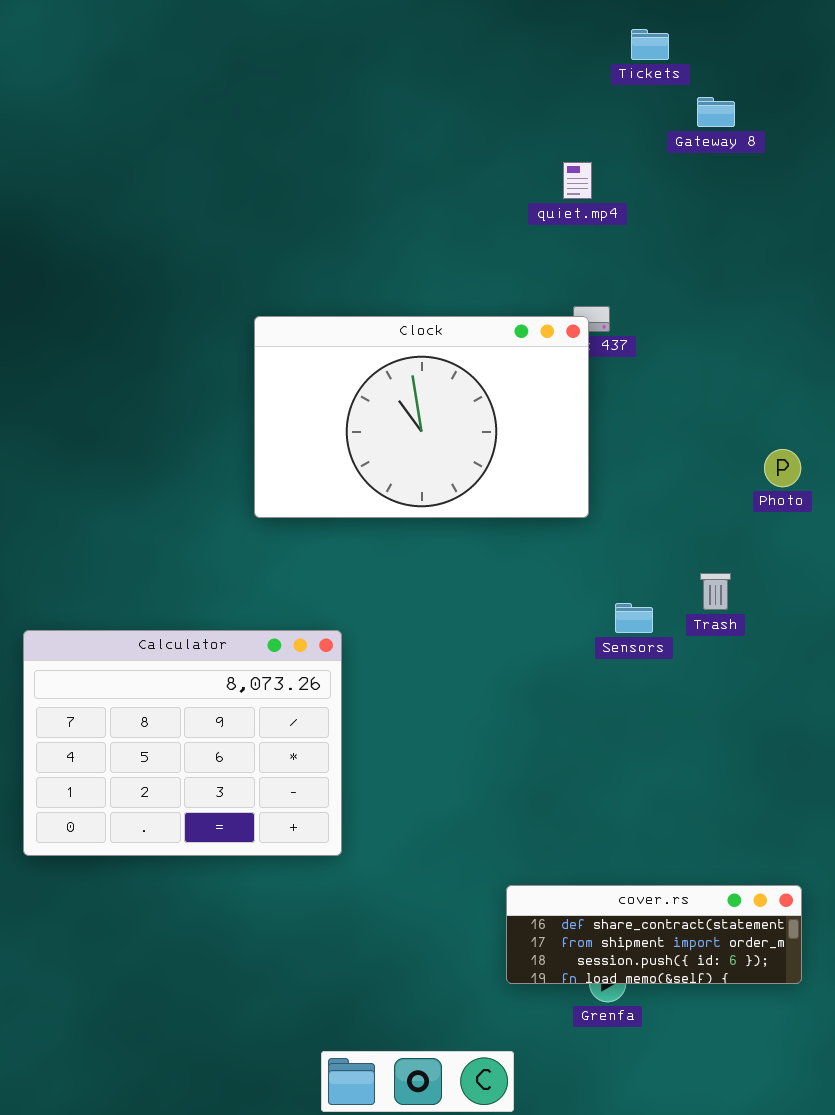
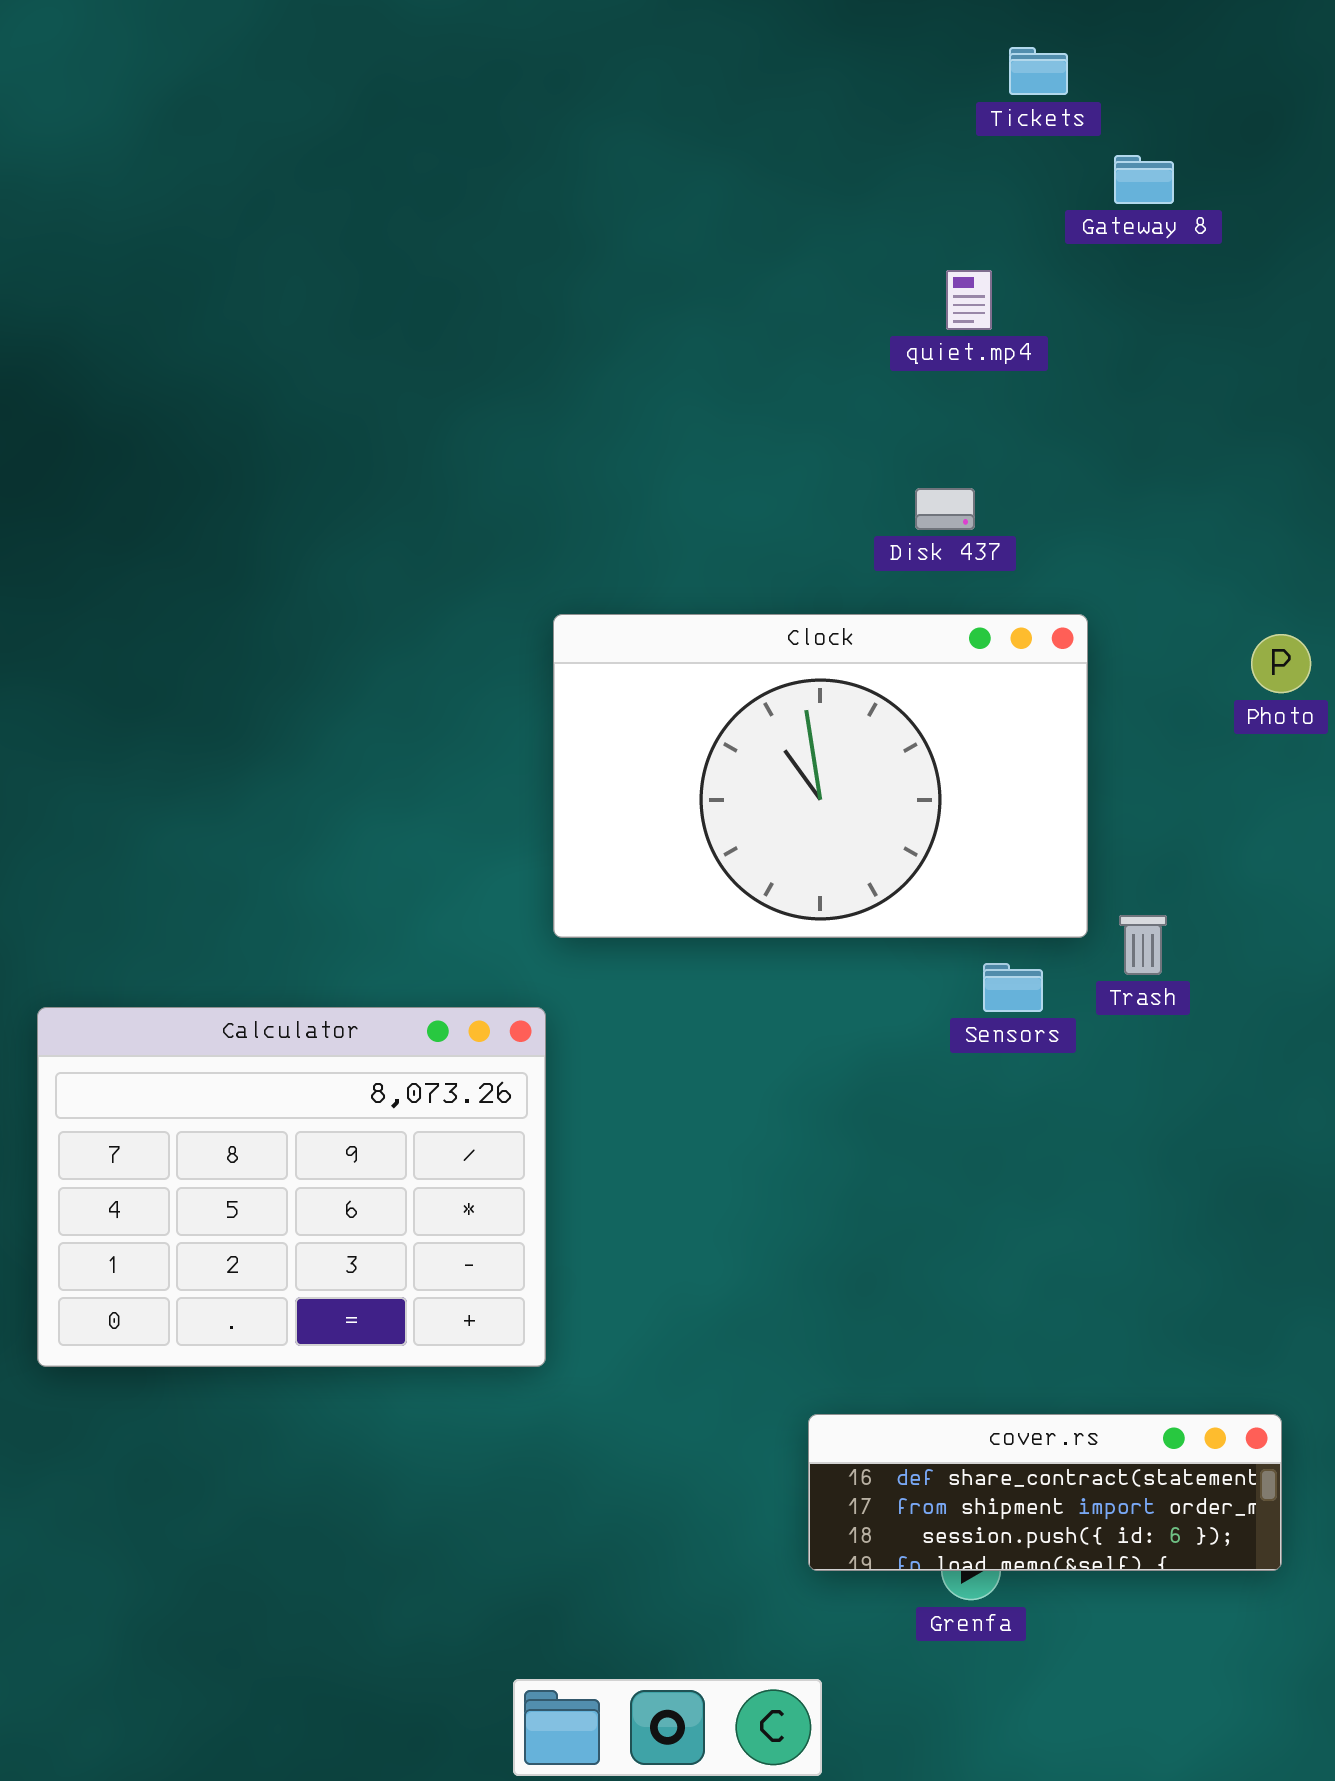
quiet.mp4: [563,162,592,199] -> [946,270,992,330], moved
Clock: [254,316,589,518] -> [553,614,1088,938], moved
Photo: [764,449,801,487] -> [1251,634,1311,693], moved

